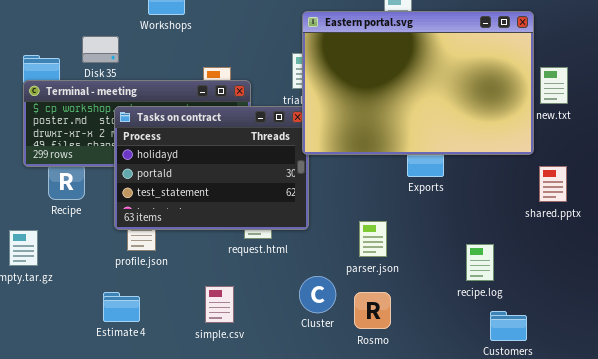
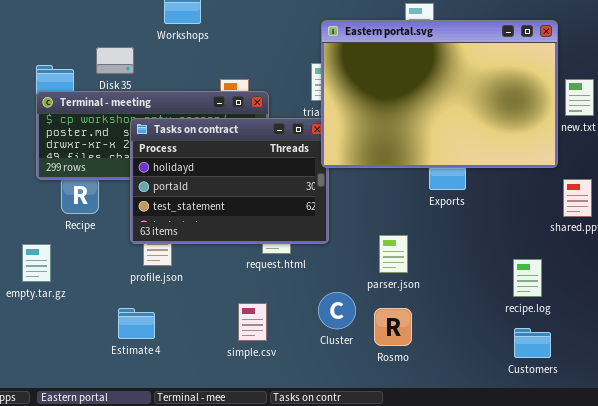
recipe.log: [466,244,494,281] -> [513,259,542,297], moved
simple.csv: [205,286,234,323] -> [238,303,267,341], moved

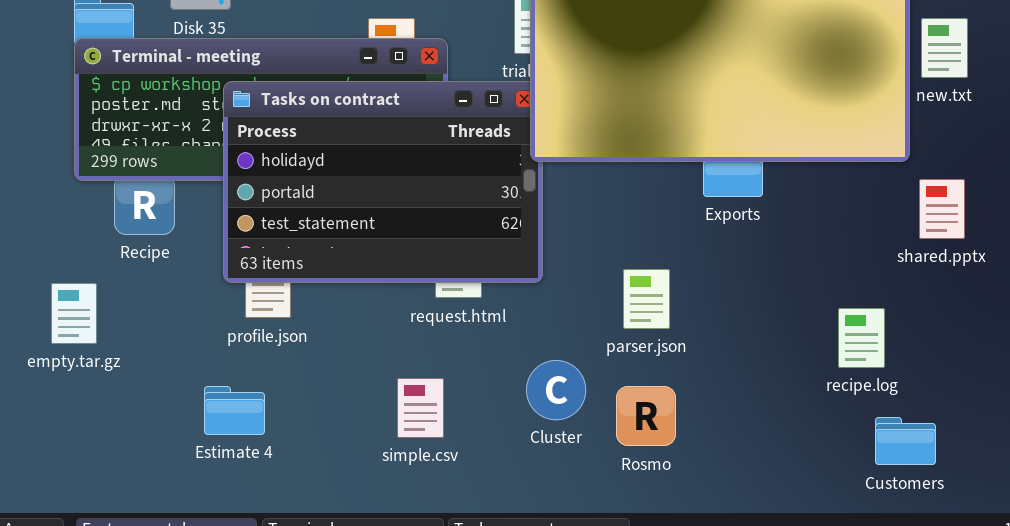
Customers: [514,328,551,358] -> [875,417,936,465], moved

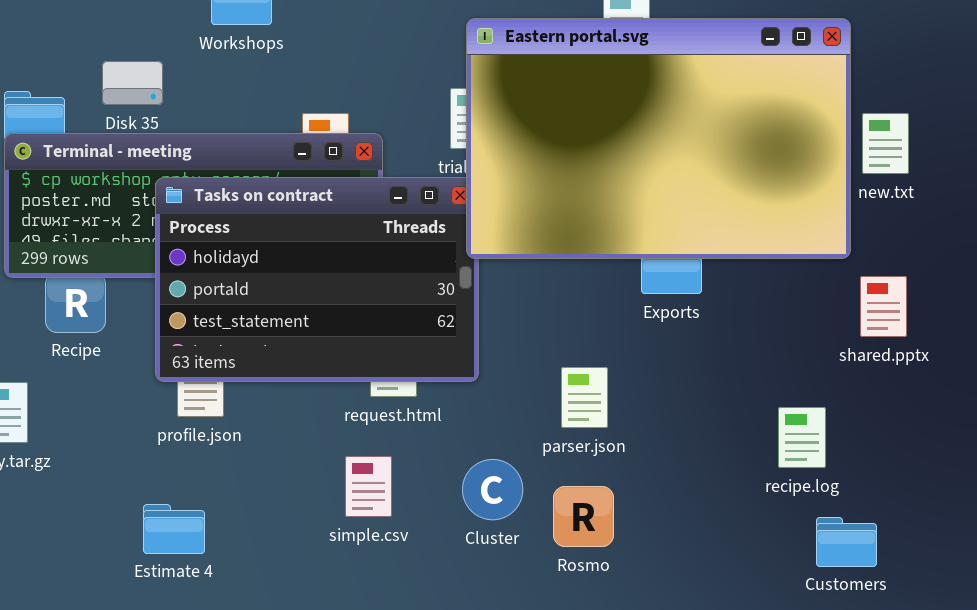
simple.csv: [397,378,444,438] -> [345,456,392,517], moved
Estimate 4: [204,386,265,435] -> [143,504,205,554], moved

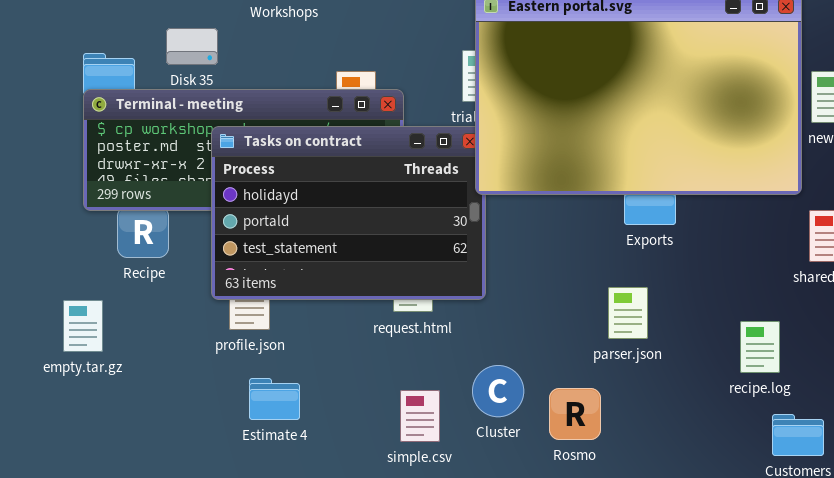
parser.json: [561,367,608,428] -> [608,287,648,339], moved
simple.csv: [345,456,392,517] -> [400,390,440,442], moved
Estimate 4: [143,504,205,554] -> [249,378,300,420], moved

